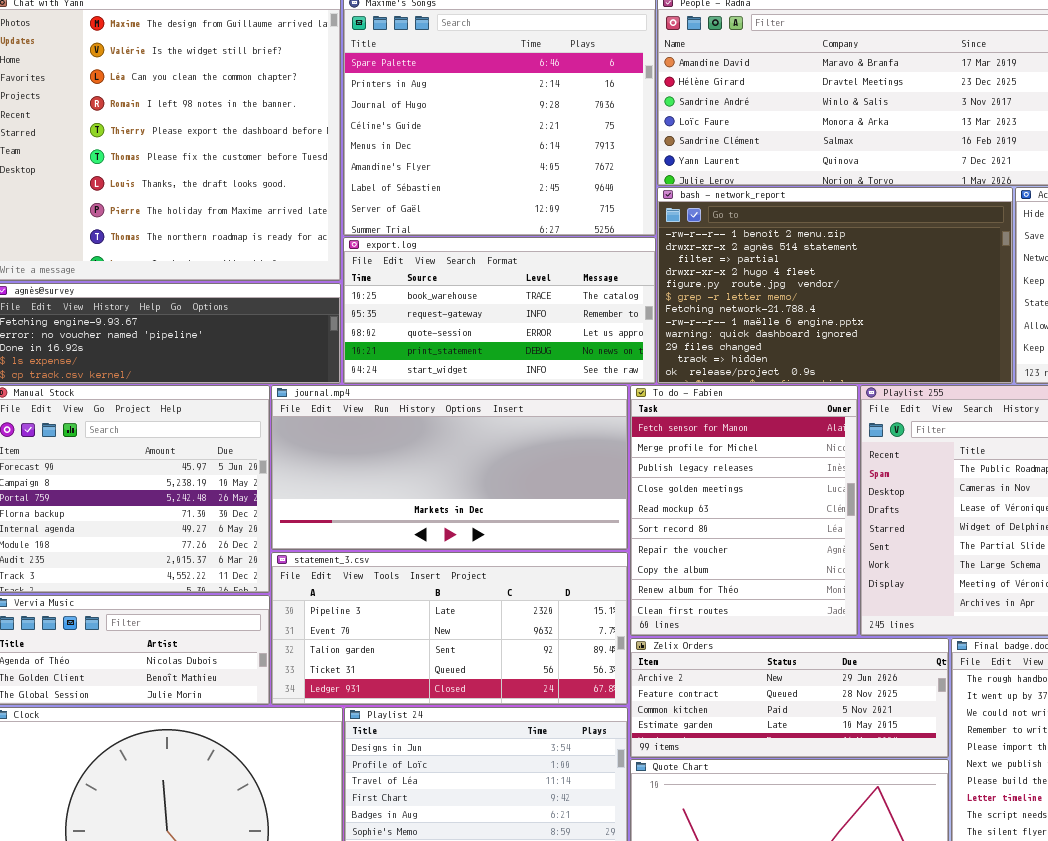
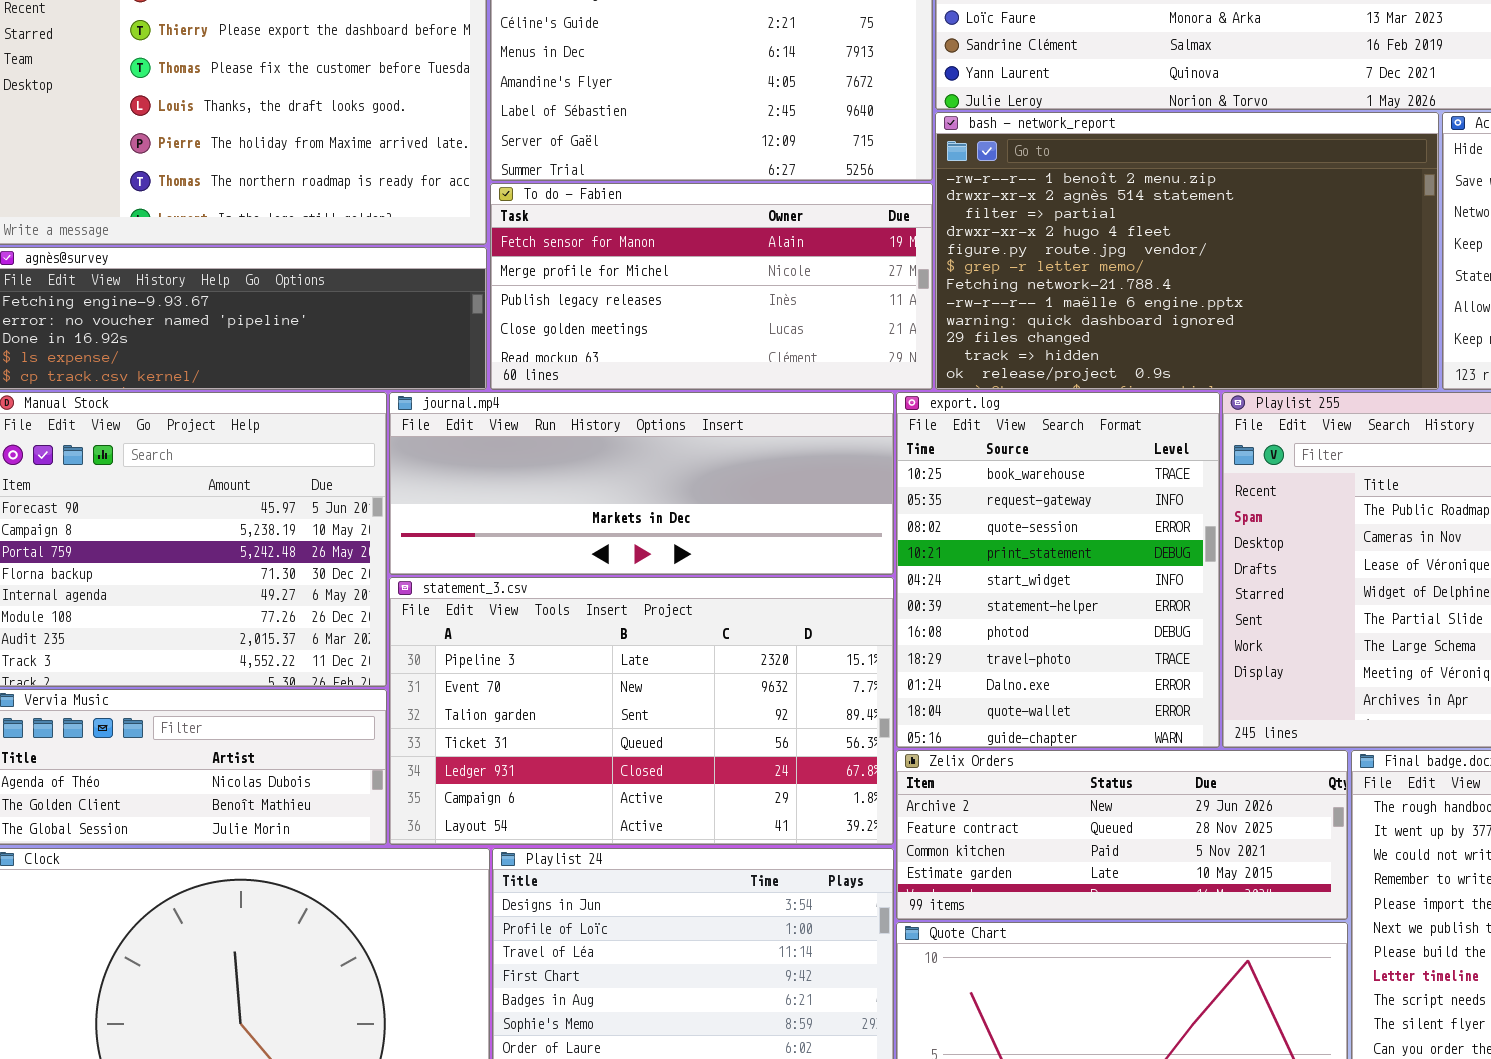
export.log: [343,237,656,384] -> [896,392,1220,748], moved, resized
journal.mp4: [271,385,628,550] -> [389,392,894,575], resized
To do - Fabien: [630,385,858,636] -> [490,183,933,390], moved, resized
statement_3.csv: [271,552,628,705] -> [389,577,894,845], resized

